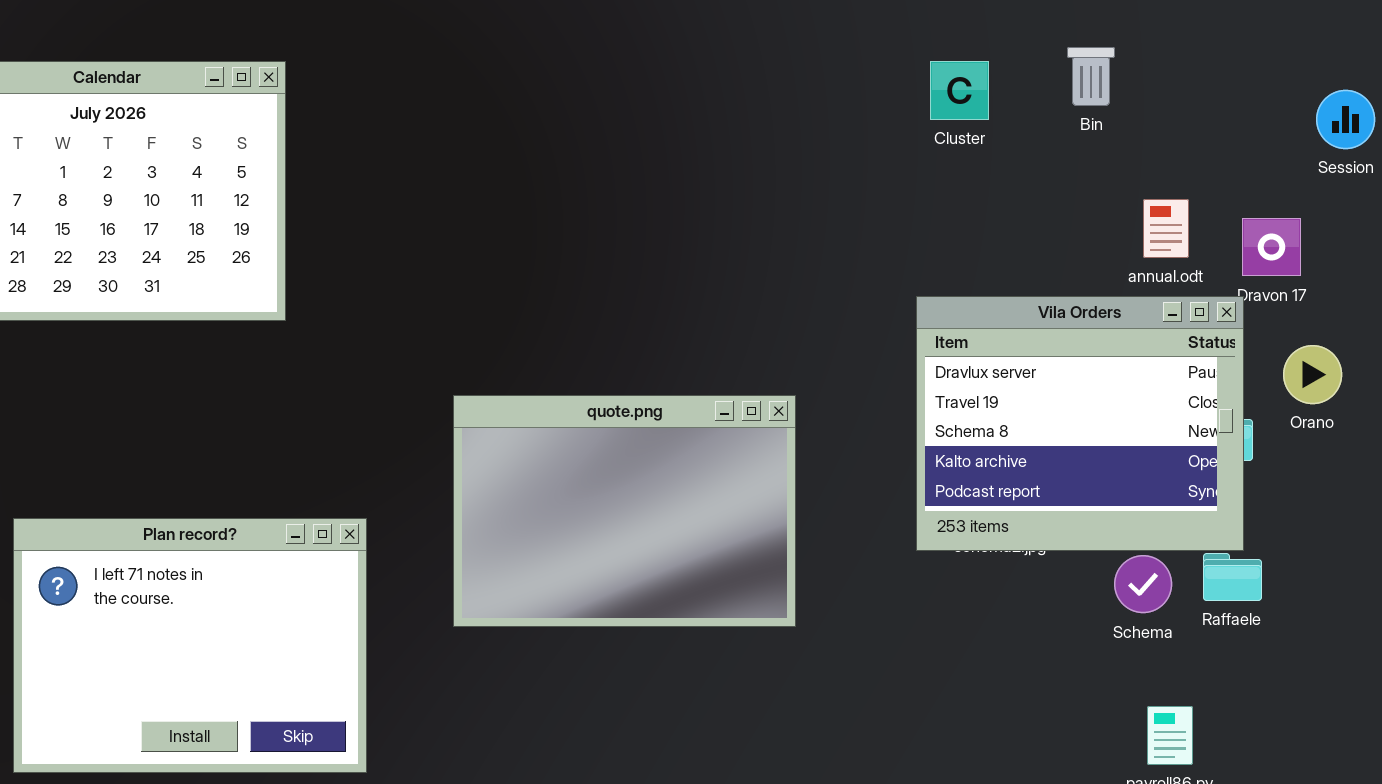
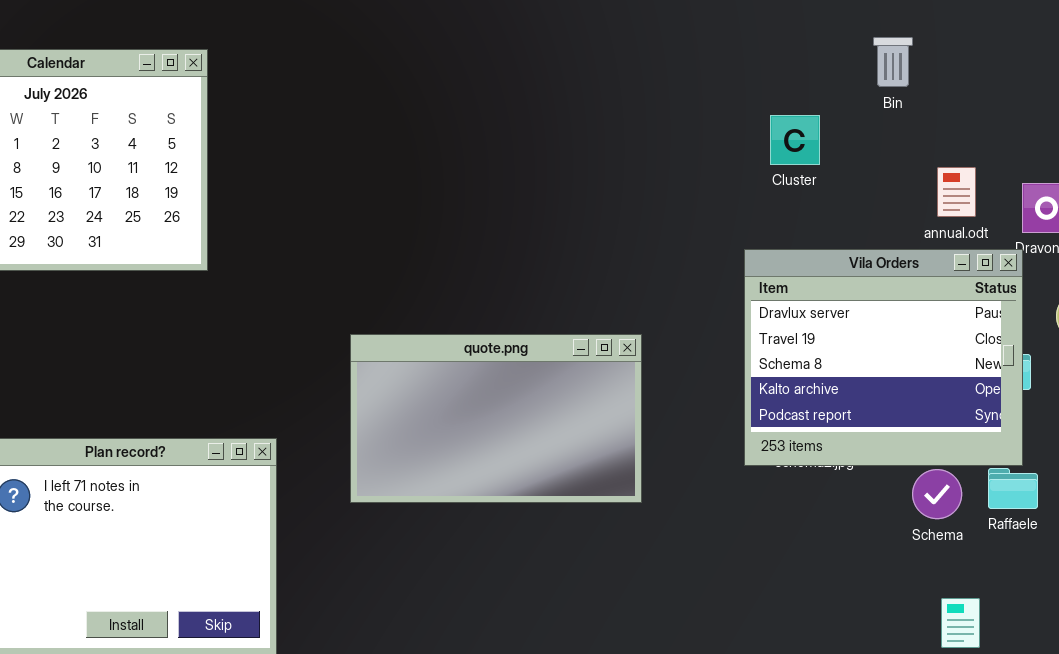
Cluster: [930,61,989,120] -> [770,115,820,165], moved
quote.png: [453,395,796,627] -> [350,334,642,503], resized

